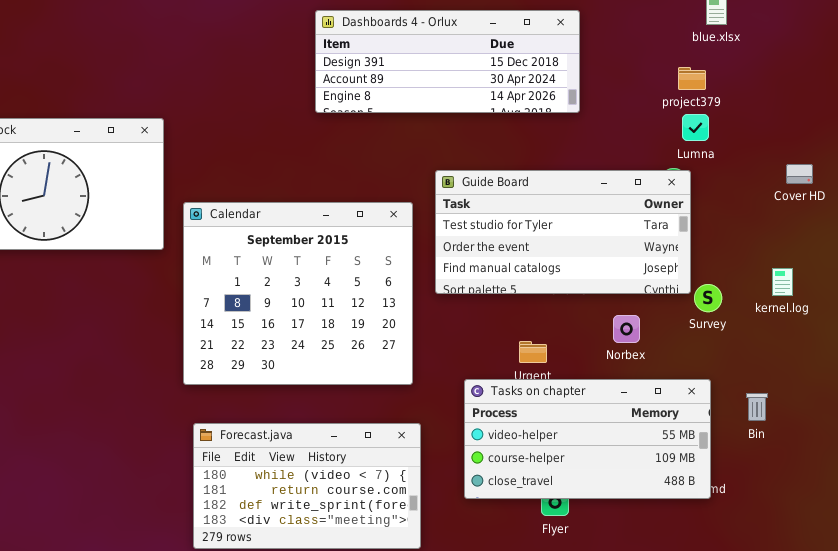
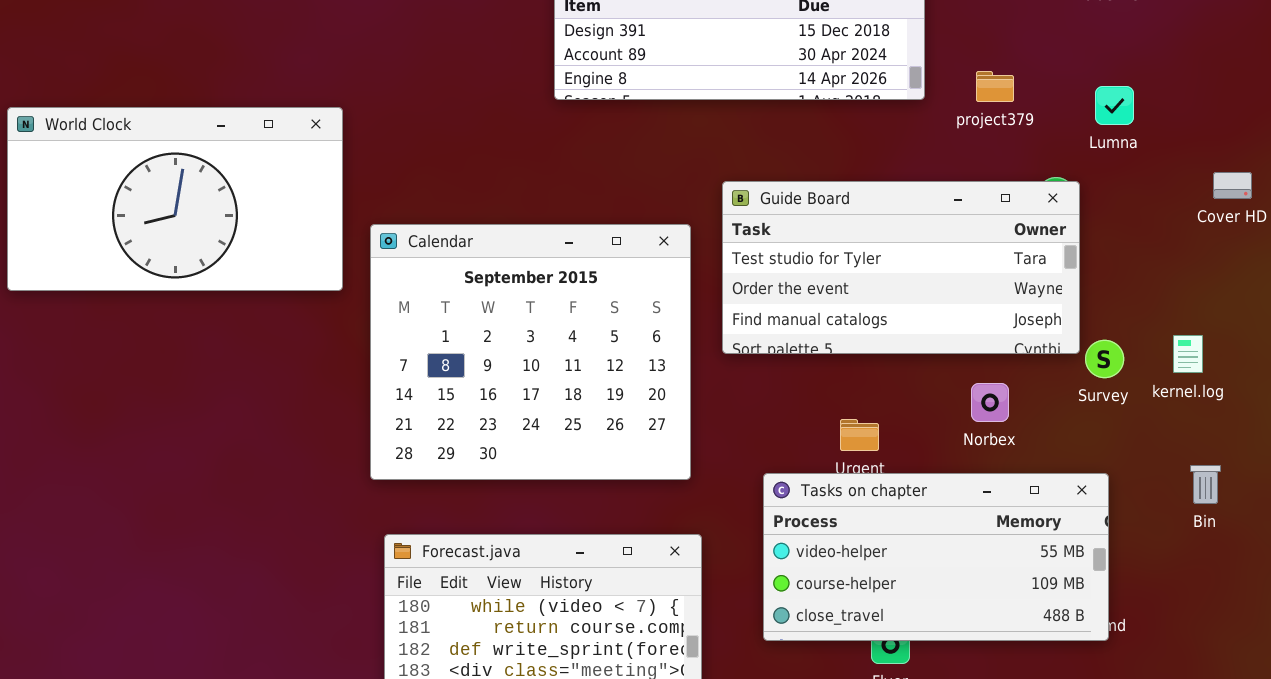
project379: [678,67,706,90] -> [976,71,1014,102], moved
Lumna: [682,114,709,141] -> [1095,86,1134,125], moved
kernel.log: [772,268,793,296] -> [1173,335,1203,373], moved
Bin: [746,393,768,421] -> [1190,465,1221,504], moved

